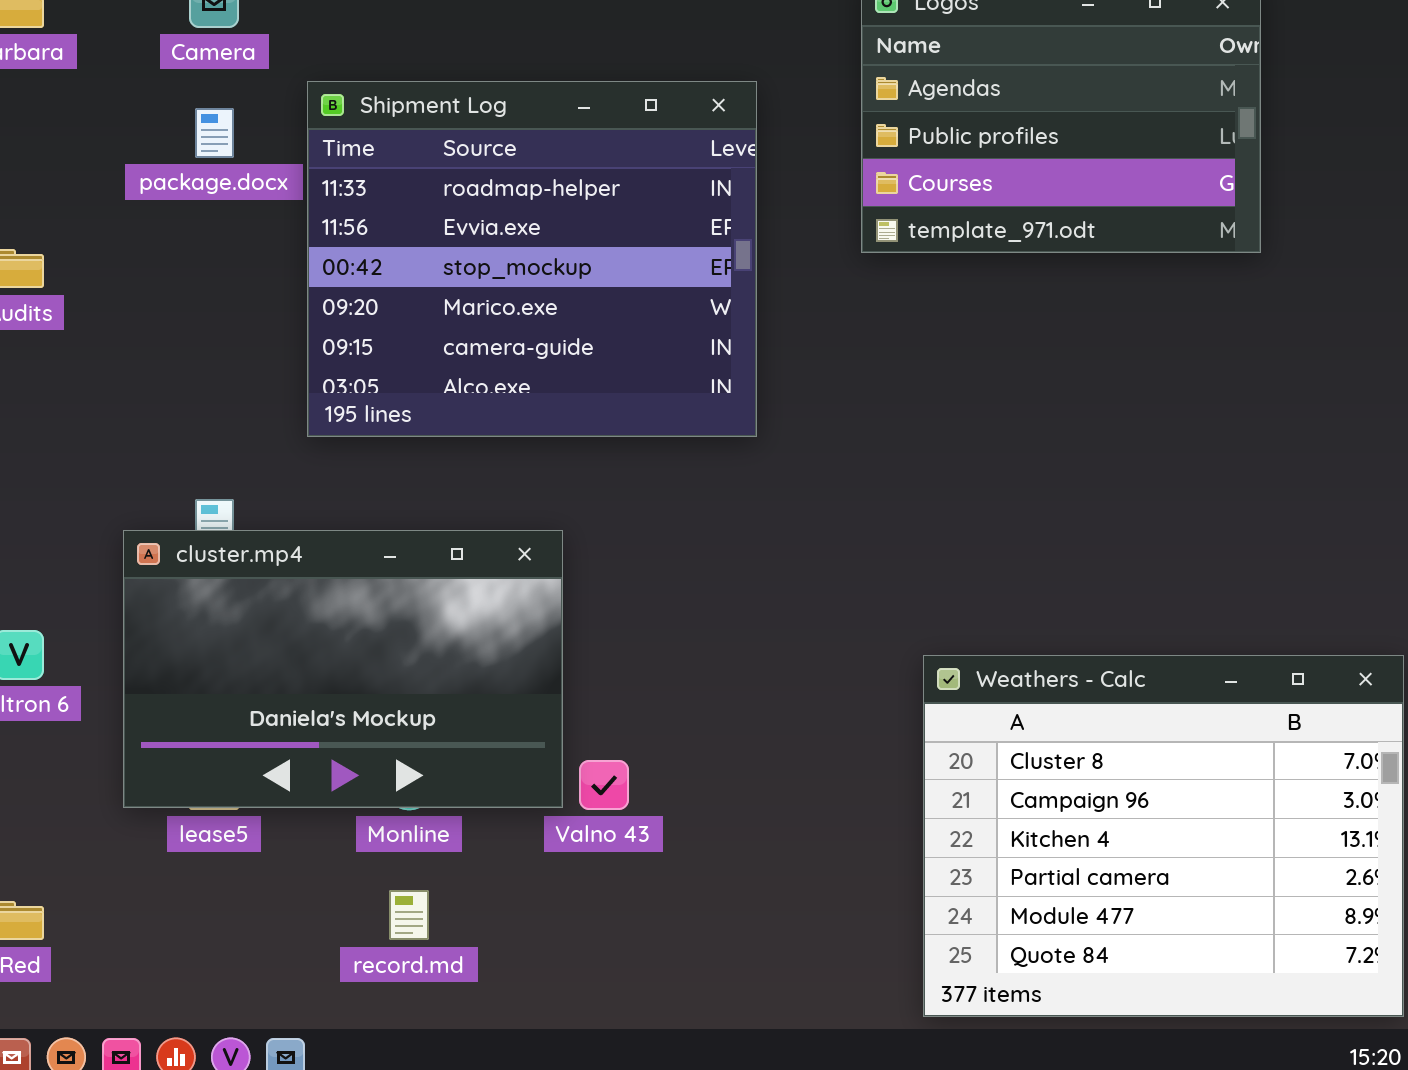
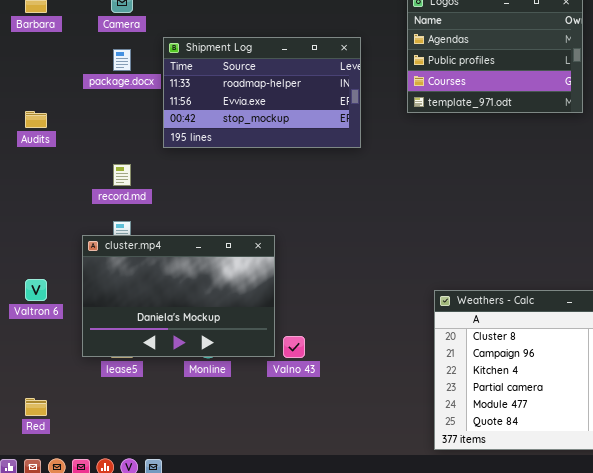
Shipment Log: [307,81,757,437] -> [163,37,361,148], resized
record.md: [389,890,429,940] -> [113,164,131,186], moved

